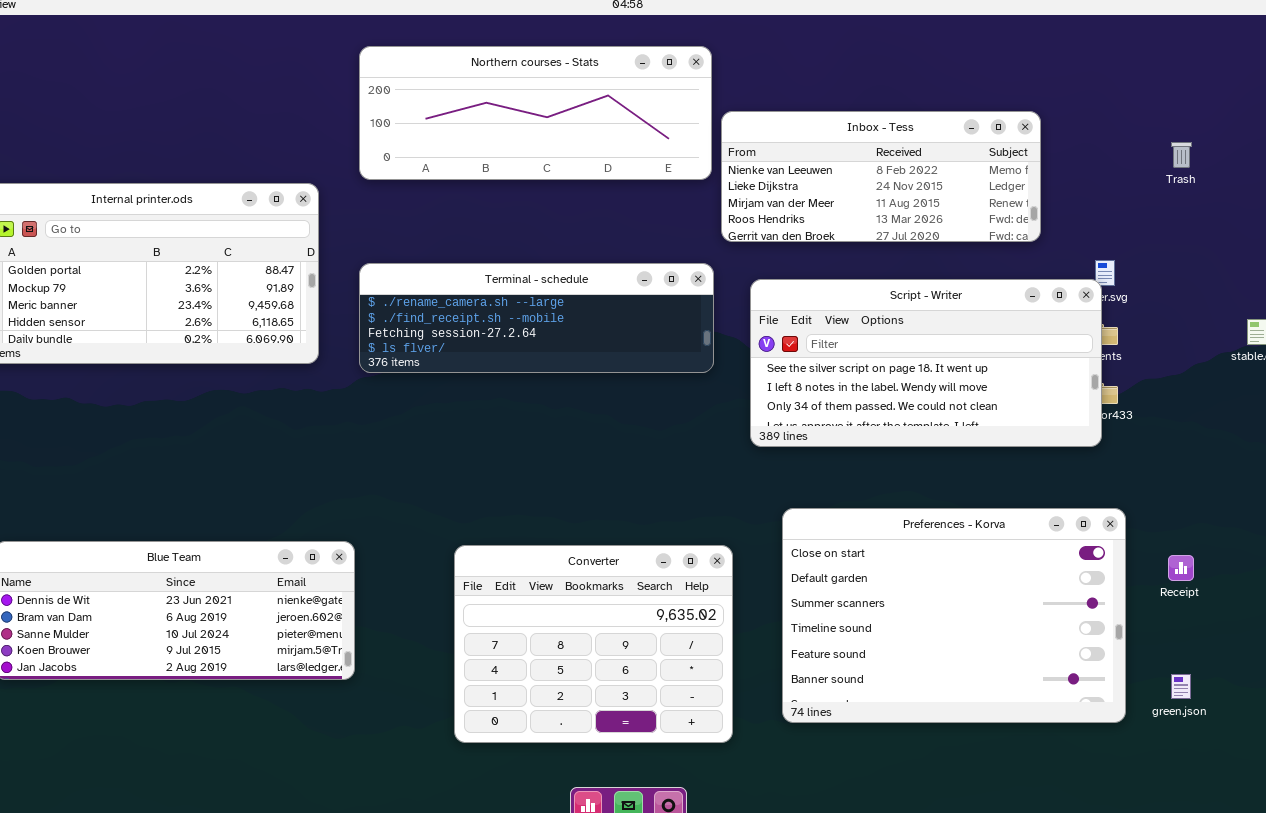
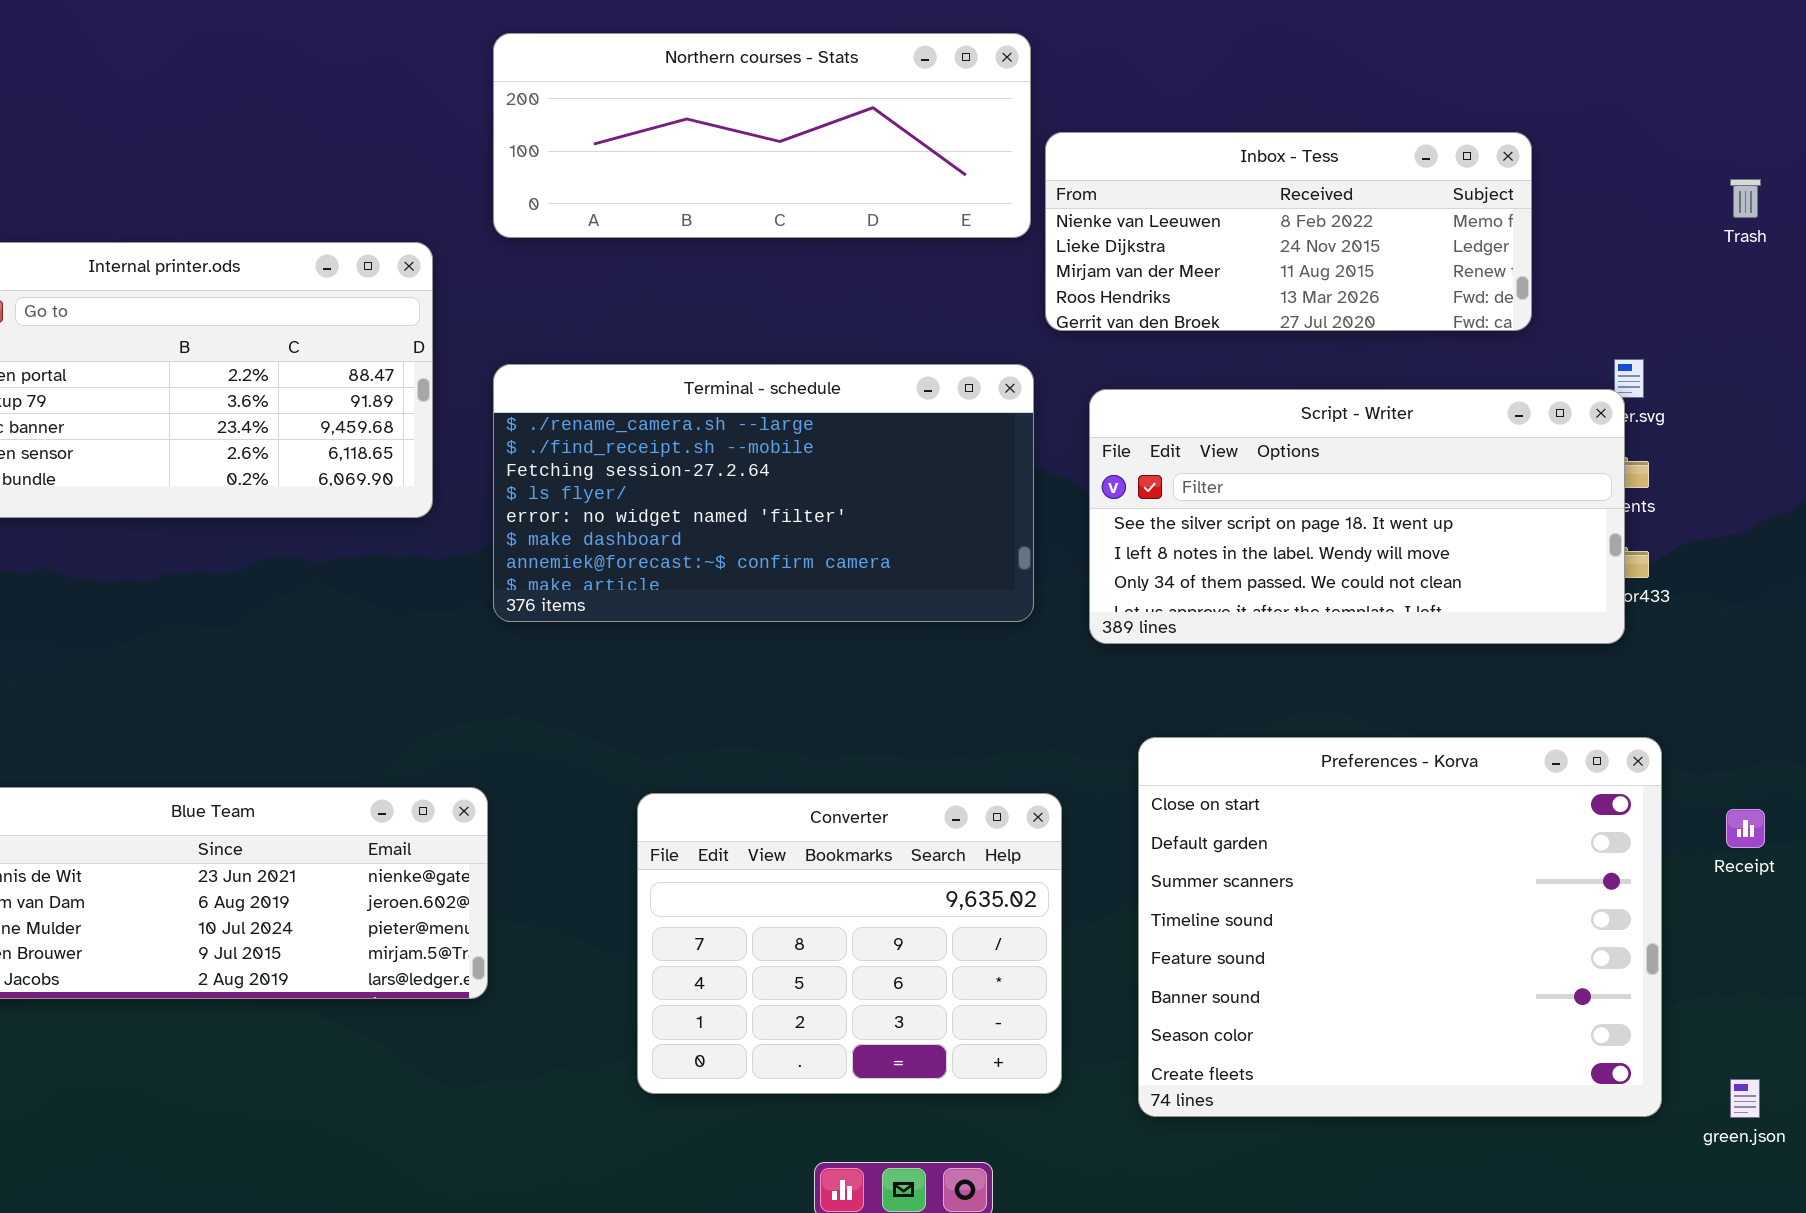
Terminal - schedule: [359,263,714,373] -> [493,364,1034,622], resized
Preferences - Korva: [782,508,1126,723] -> [1138,737,1662,1117], resized
green.json: [1171,674,1191,699] -> [1730,1079,1760,1118], moved

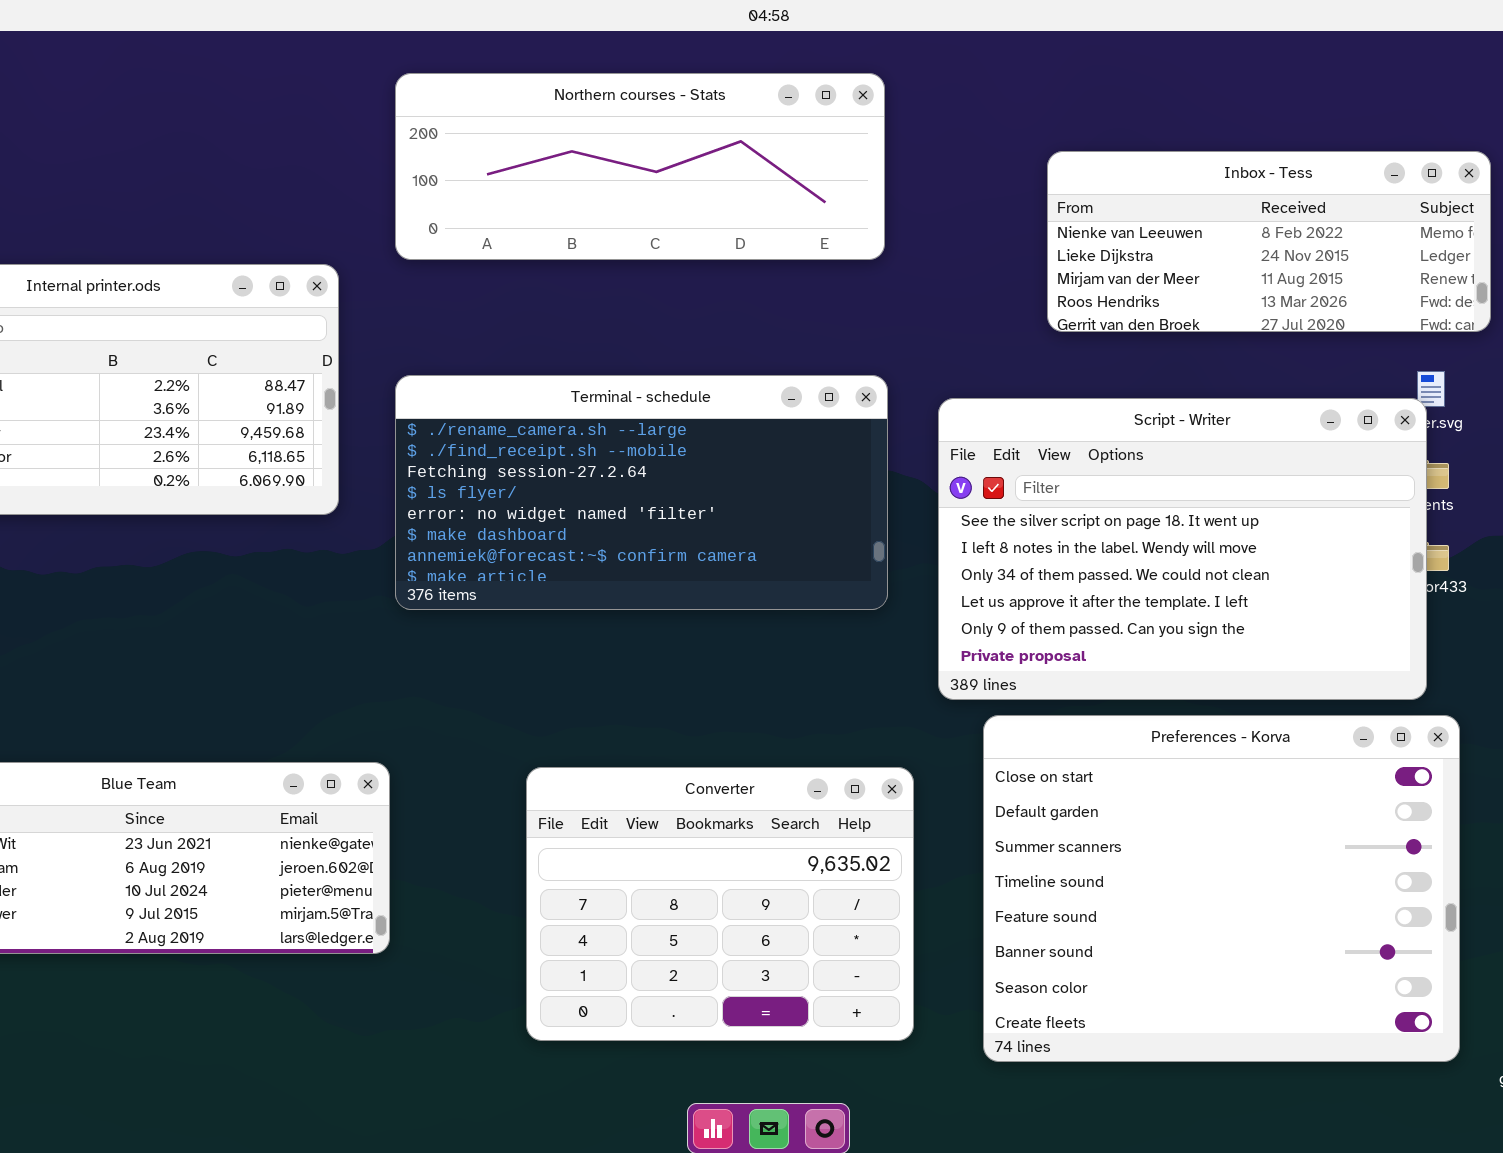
Inbox - Tess: [1045,132,1532,331] -> [1047,151,1491,332], moved
Script - Writer: [1089,389,1625,644] -> [938,398,1427,700], resized

